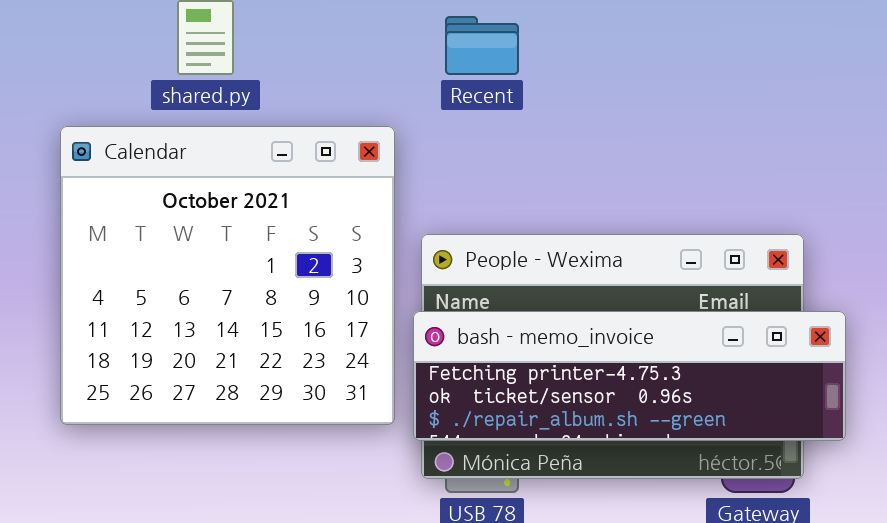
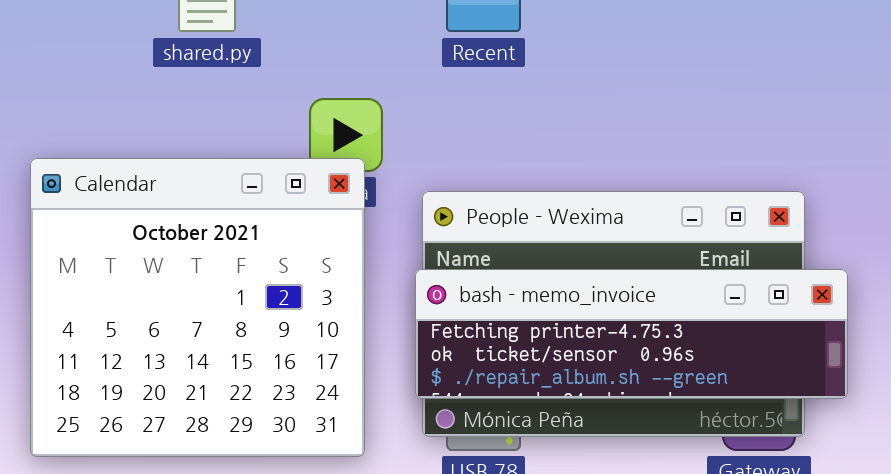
Calendar: [60,126,395,425] -> [30,158,365,457], moved

